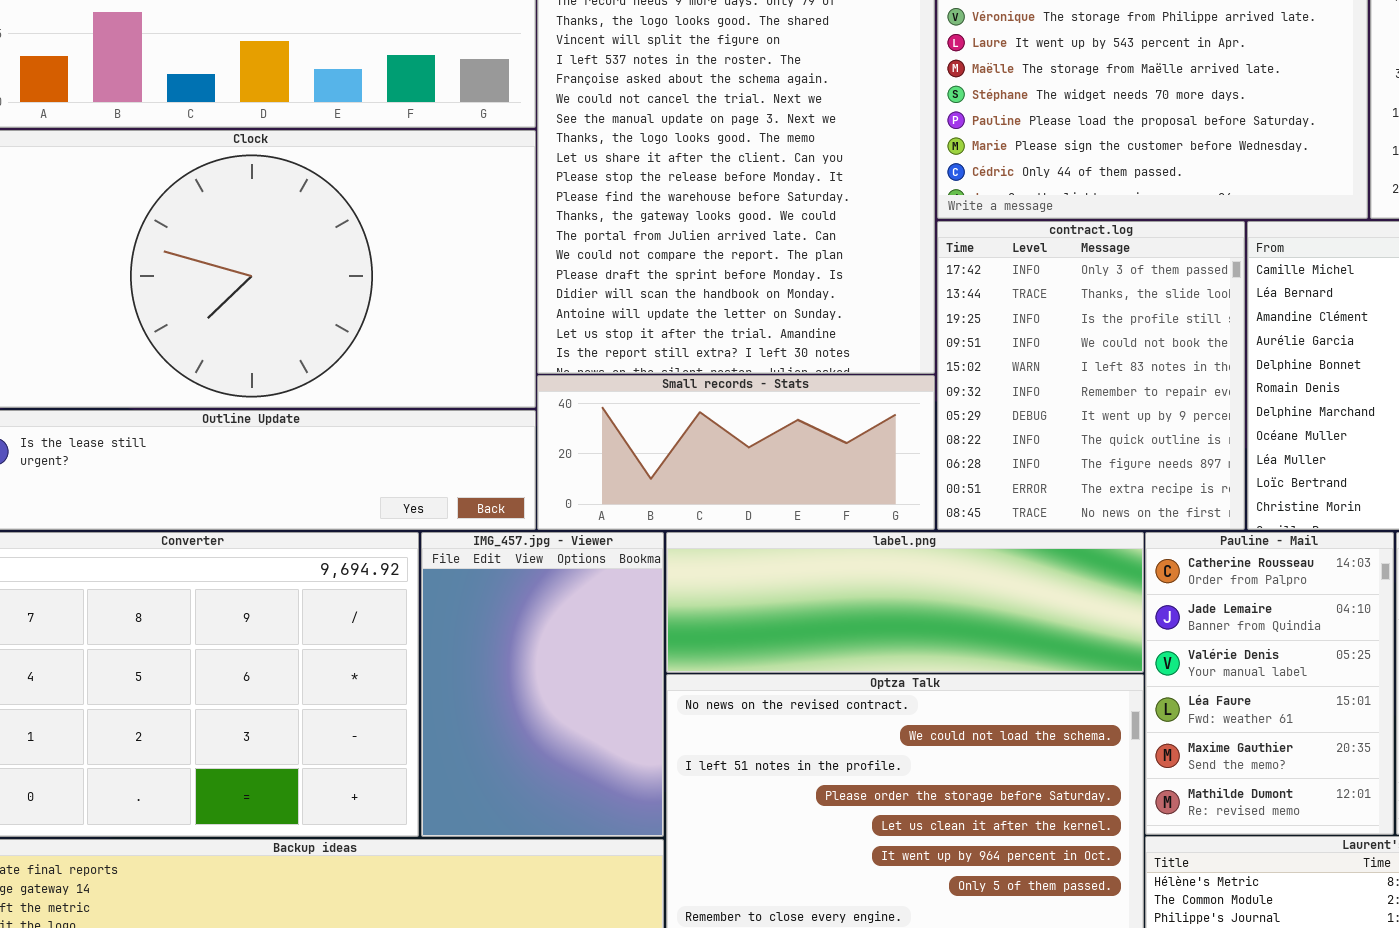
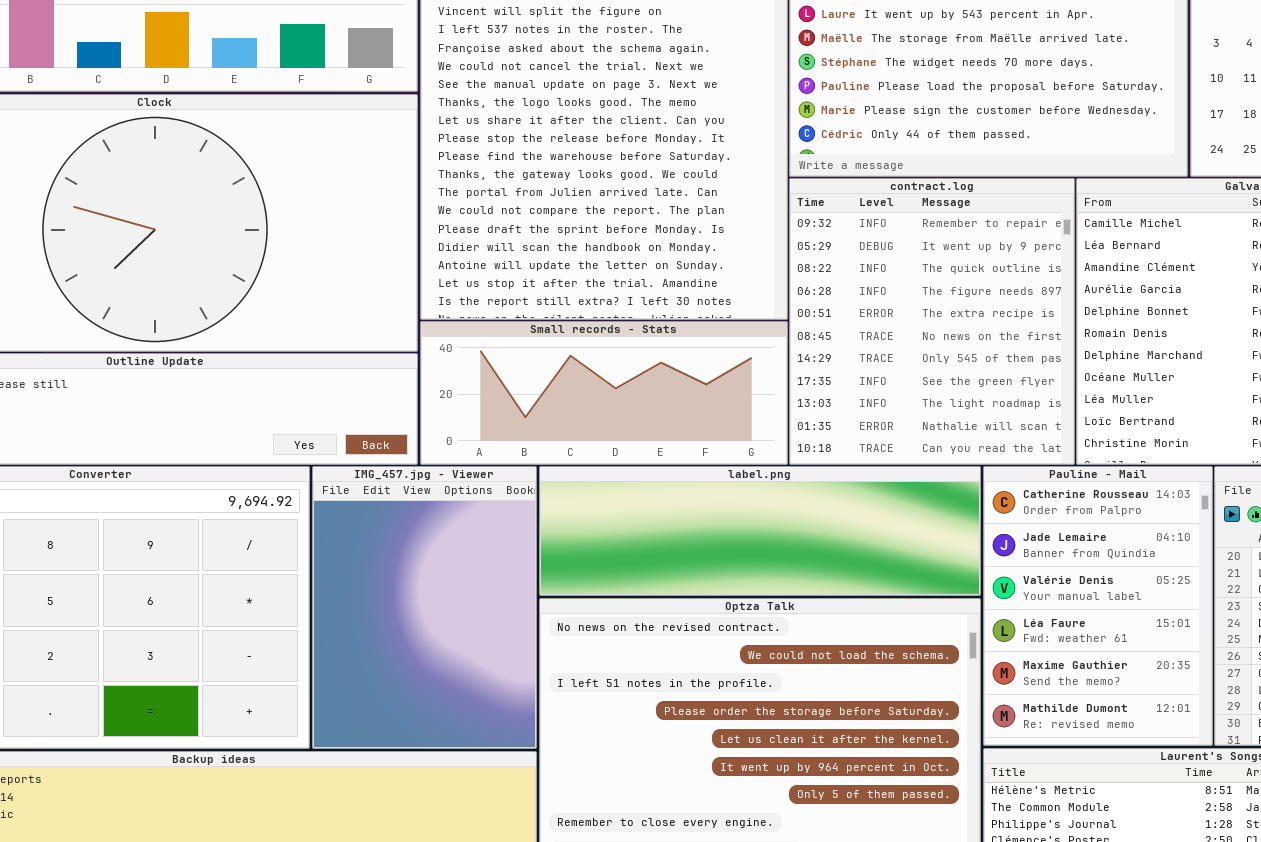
contract.log: [937,221,1245,530] -> [789,178,1075,465], scrolled down 5 rows

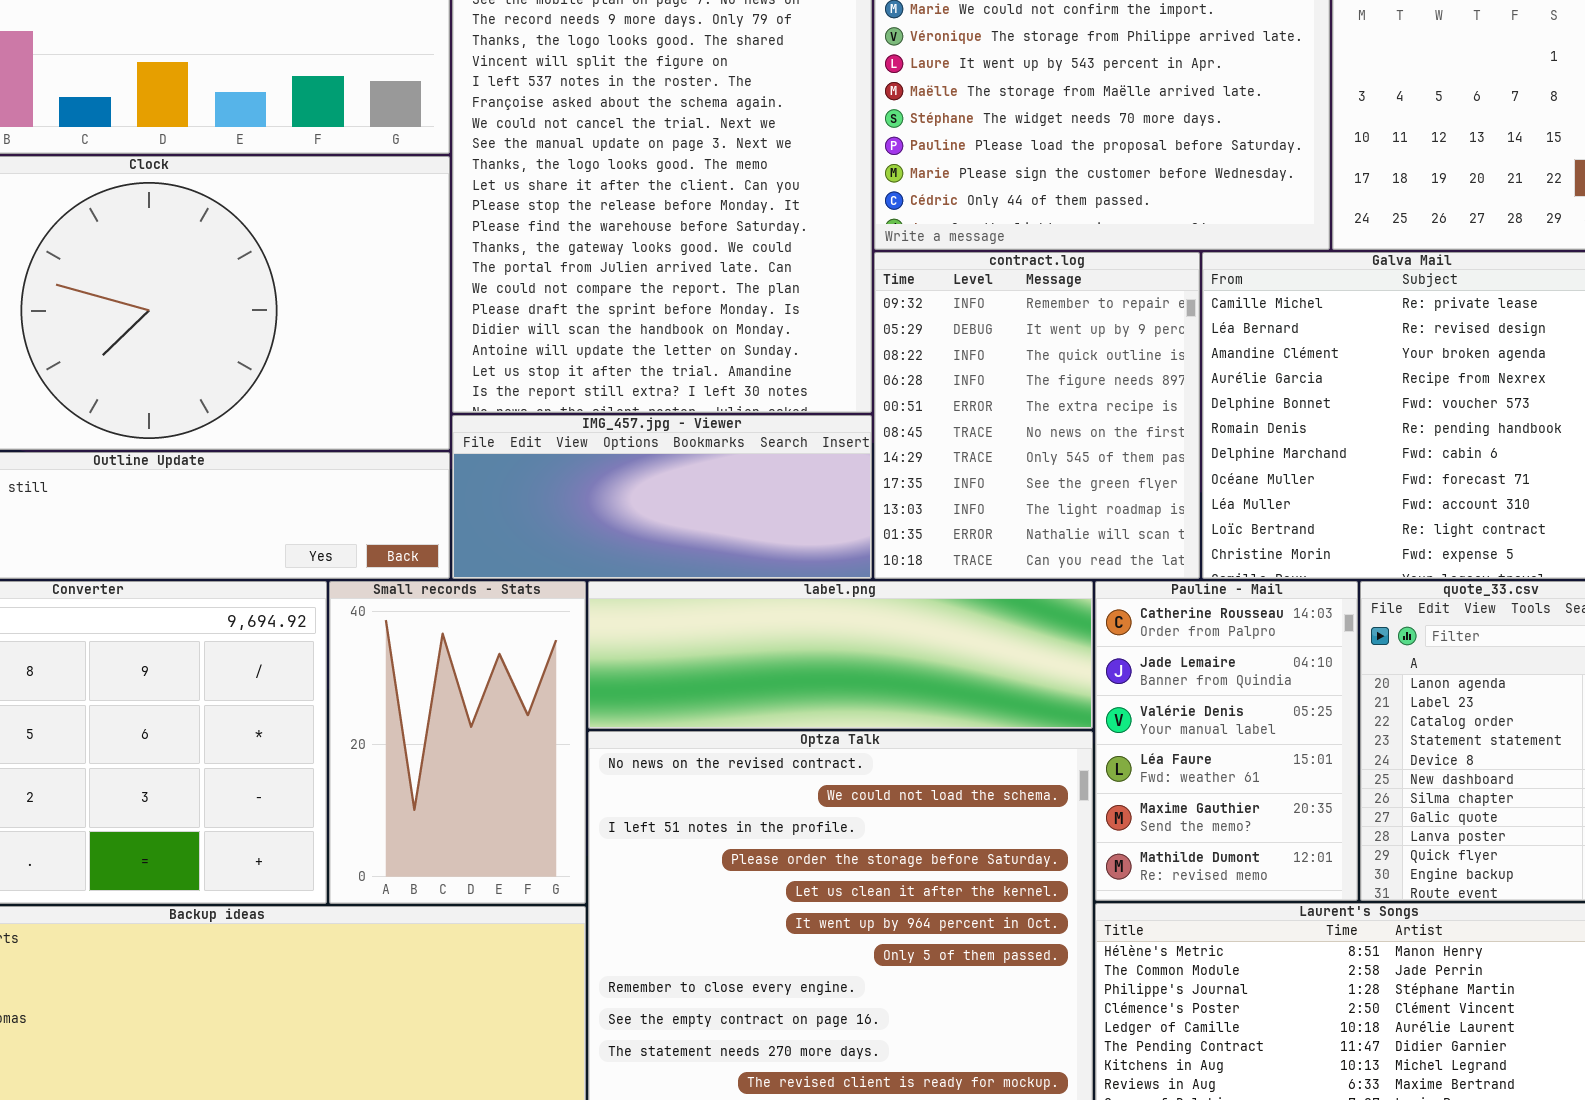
Small records - Stats: [420,321,788,465] -> [329,581,586,904], moved, resized
IMG_457.jpg - Viewer: [312,466,537,749] -> [452,415,872,579], moved, resized

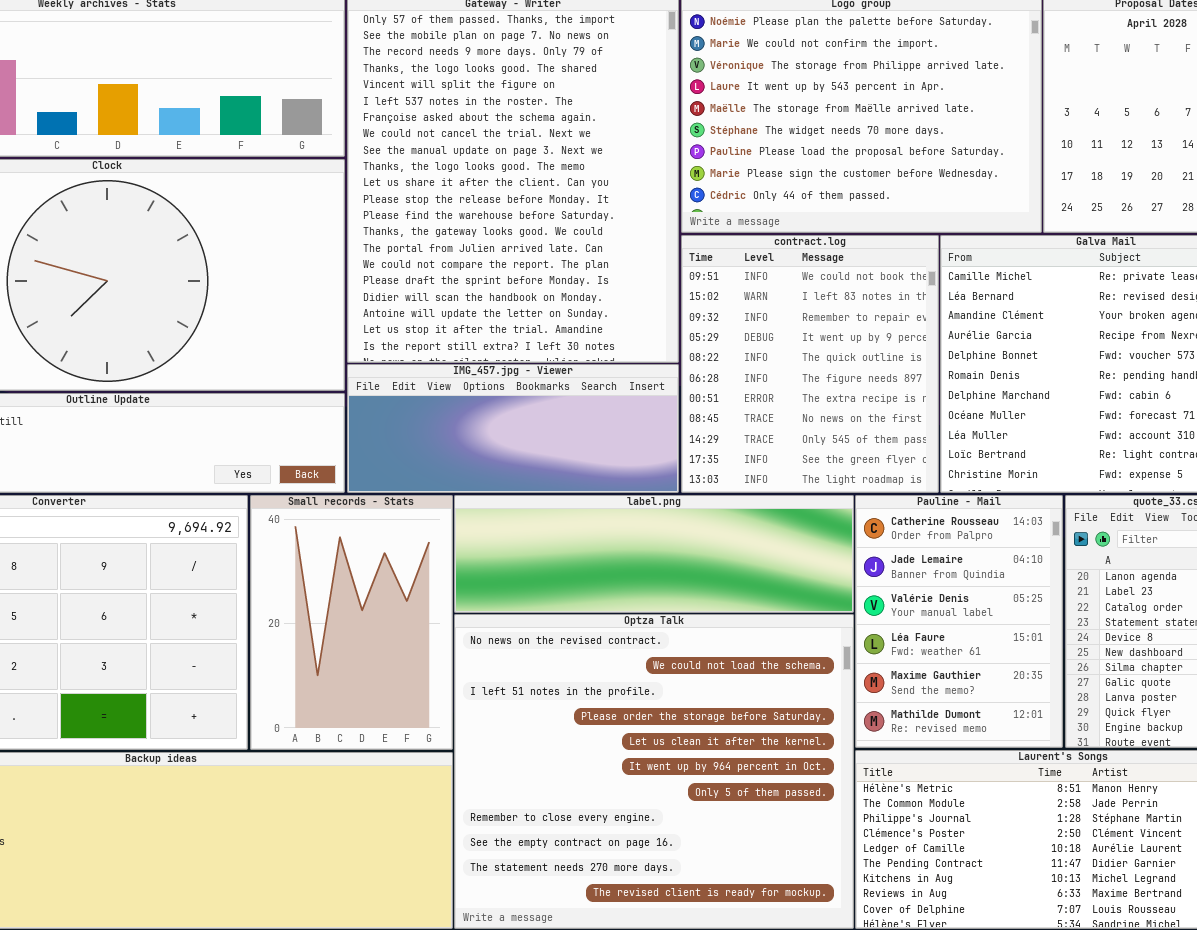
contract.log: [874,252,1200,579] -> [681,235,939,493], scrolled up 2 rows

